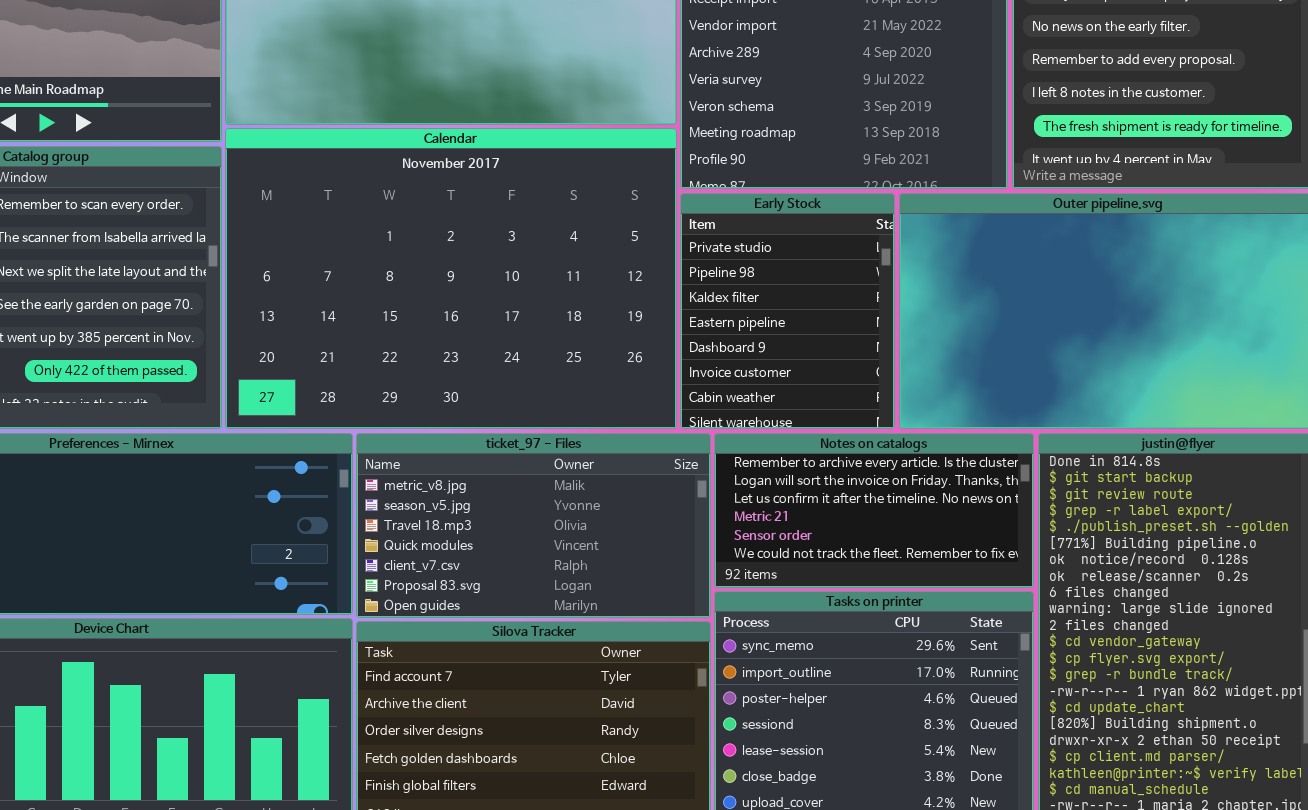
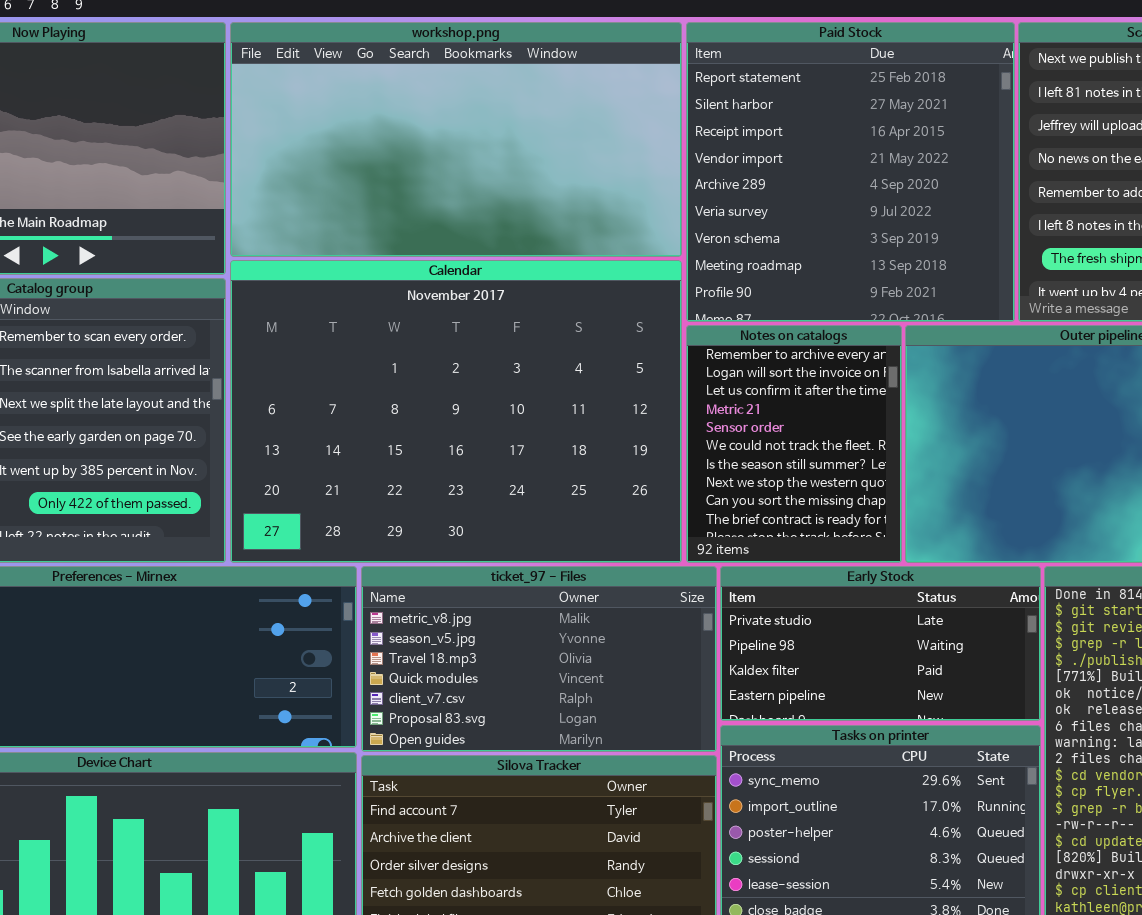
Early Stock: [680,193,895,429] -> [720,566,1041,721], moved, resized
Notes on catalogs: [714,433,1034,588] -> [686,325,902,563], moved, resized

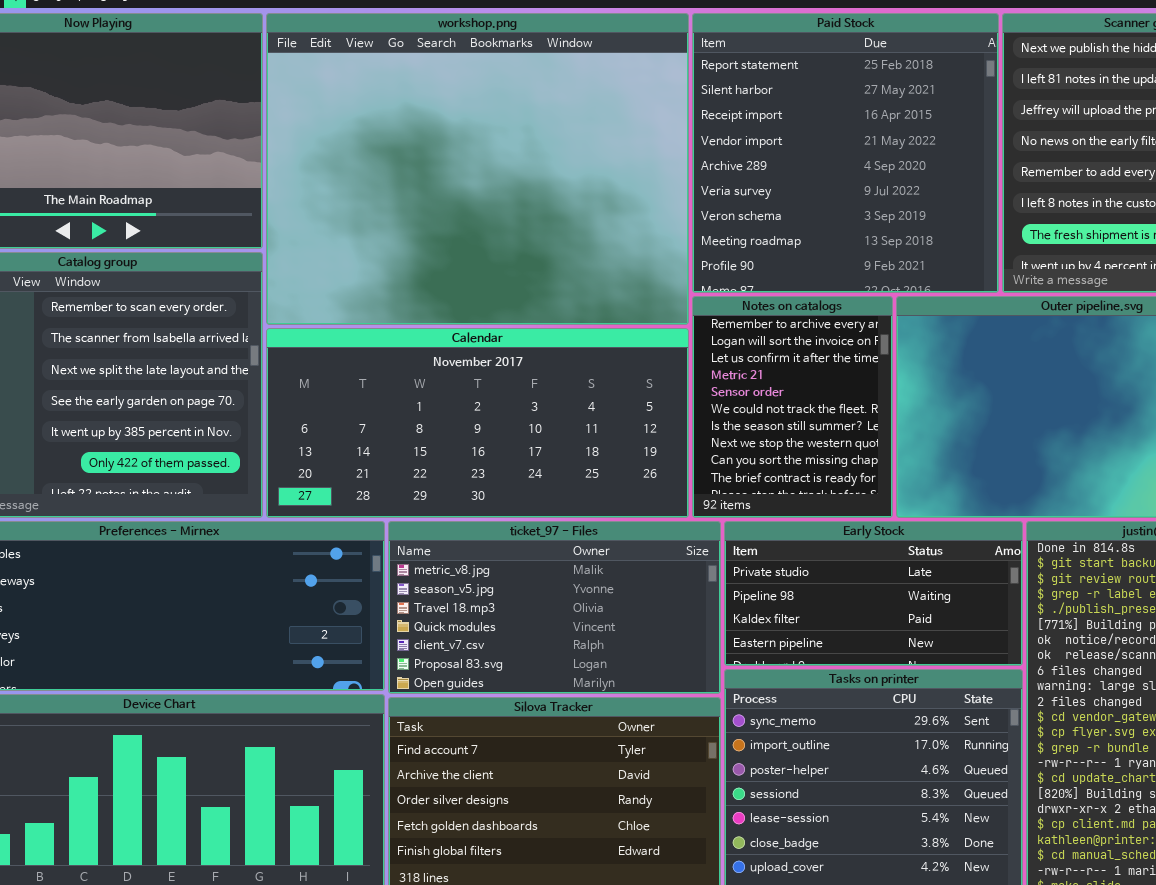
workshop.png: [230,22,682,257] -> [266,13,689,325], resized
Calendar: [230,260,682,563] -> [266,328,689,518], resized

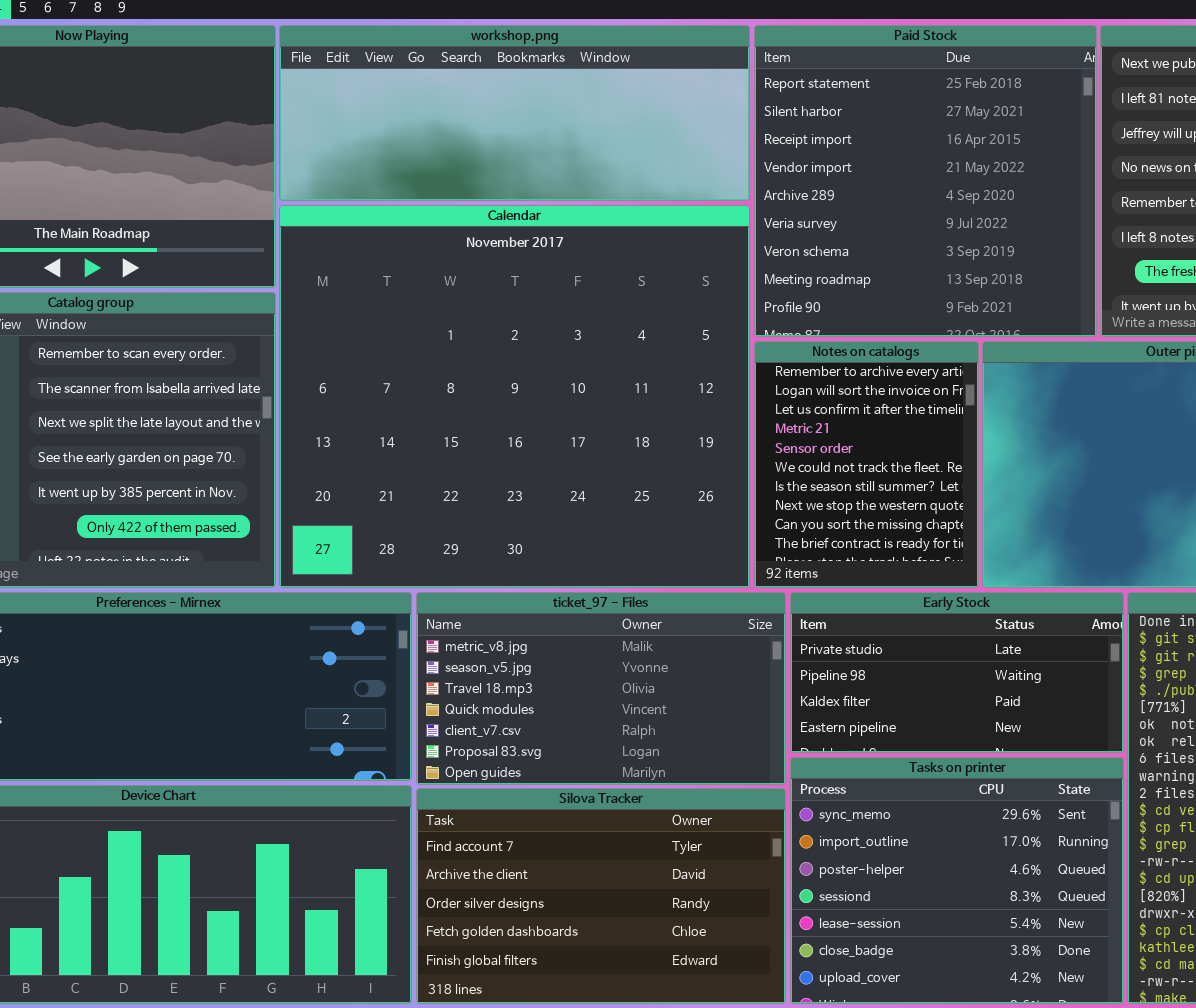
workshop.png: [266,13,689,325] -> [279,25,750,201], resized
Calendar: [266,328,689,518] -> [279,205,750,588], resized

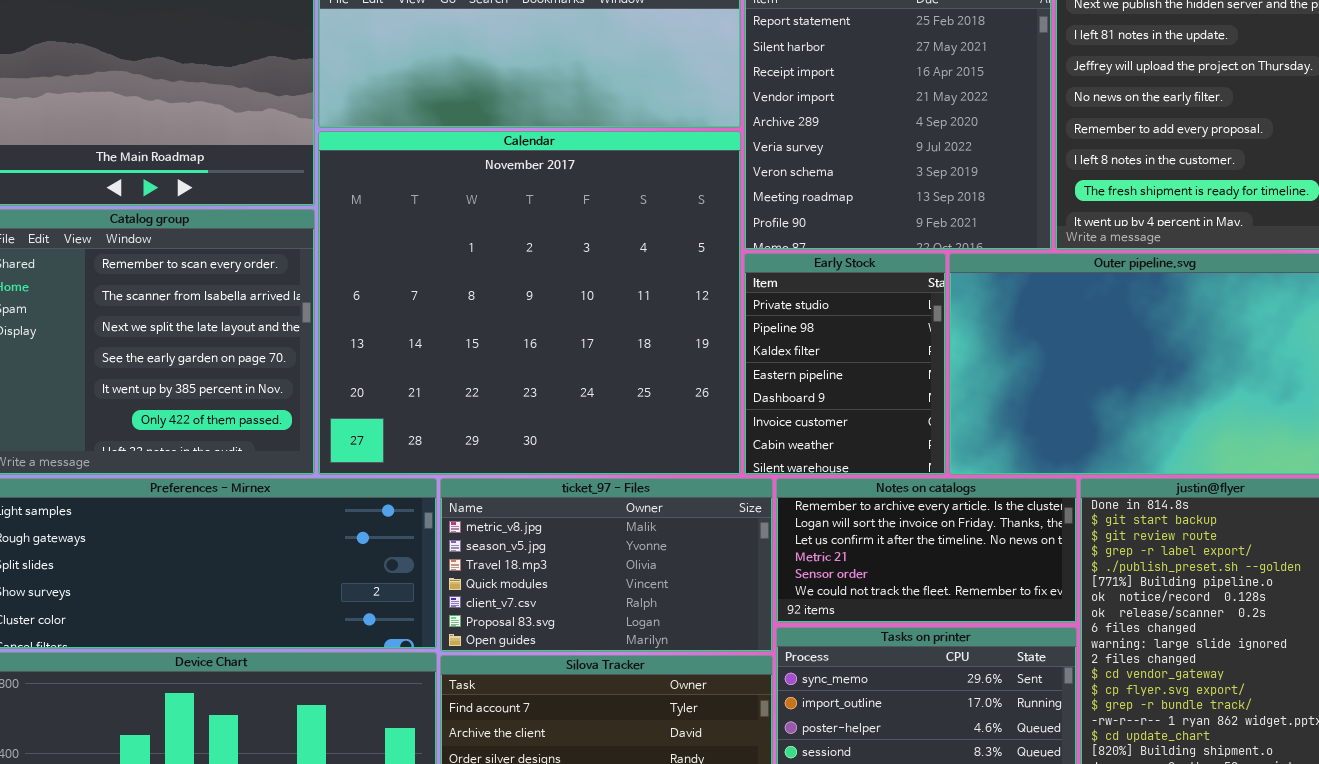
Notes on catalogs: [754,341,979,588] -> [776,478,1077,623], moved, resized
Early Stock: [790,592,1124,753] -> [744,253,946,475], moved, resized

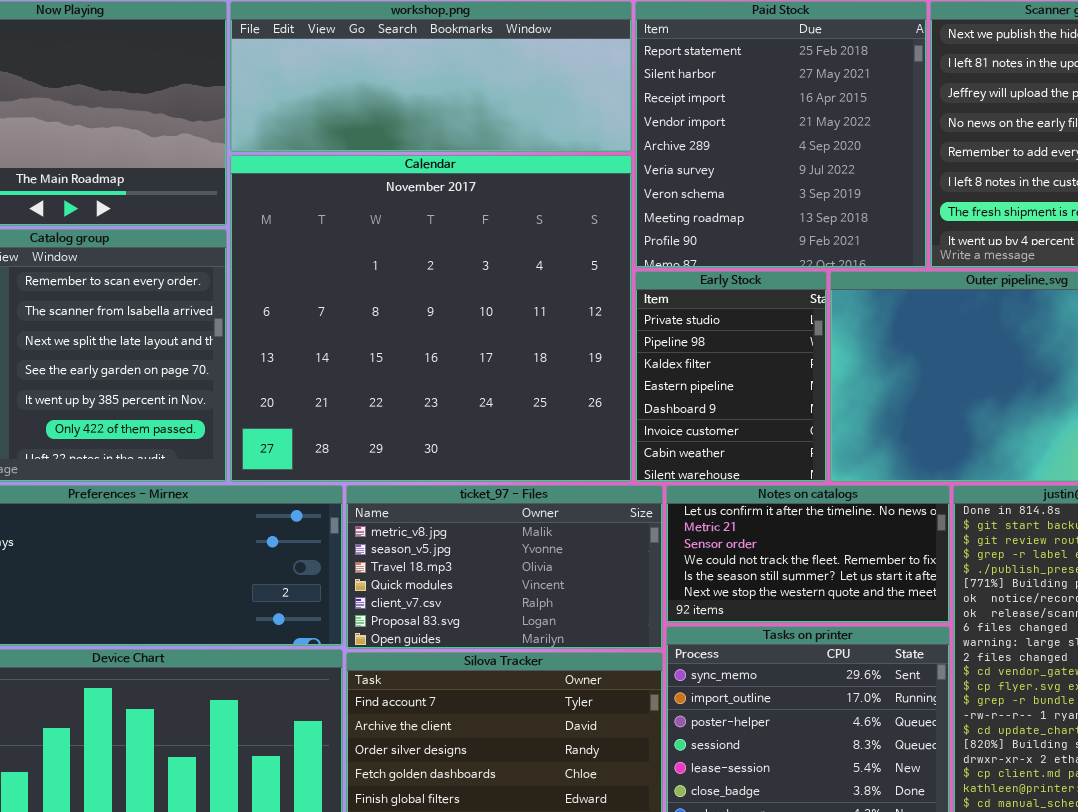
Notes on catalogs: [776,478,1077,623] -> [666,485,950,623], scrolled down 2 rows

